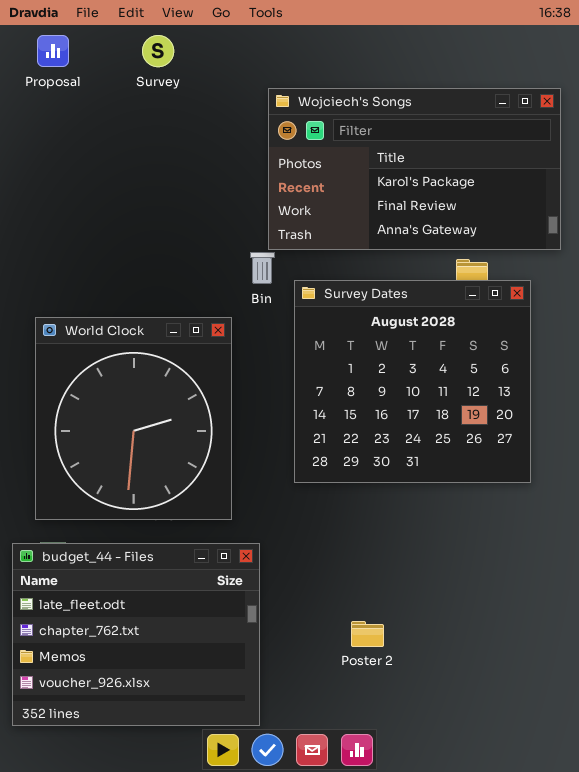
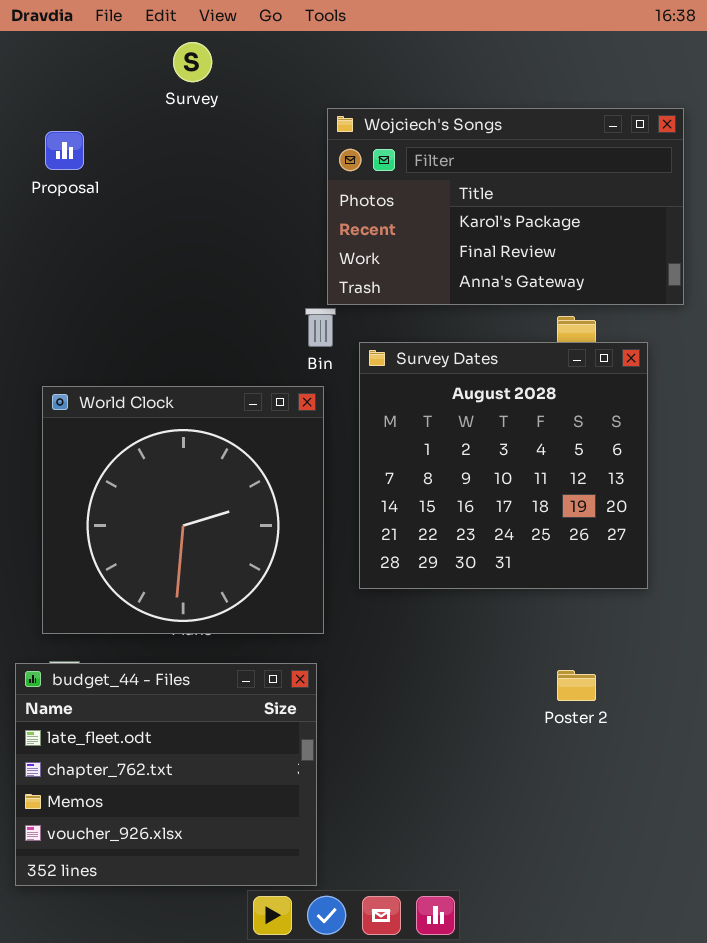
Proposal: [37,35,69,67] -> [45,131,84,170], moved
World Clock: [35,317,232,520] -> [42,386,324,634], resized
Poster 2: [351,621,384,647] -> [557,670,596,701], moved

